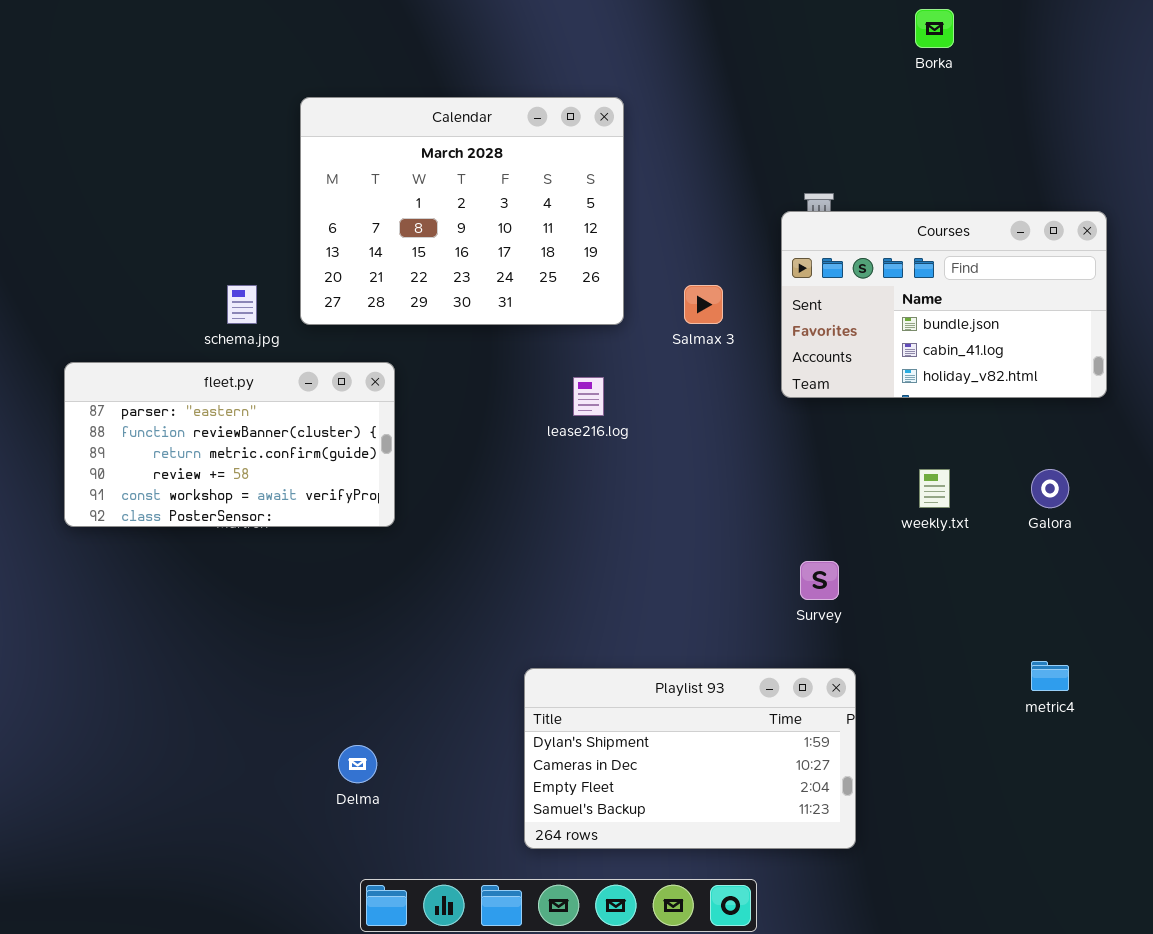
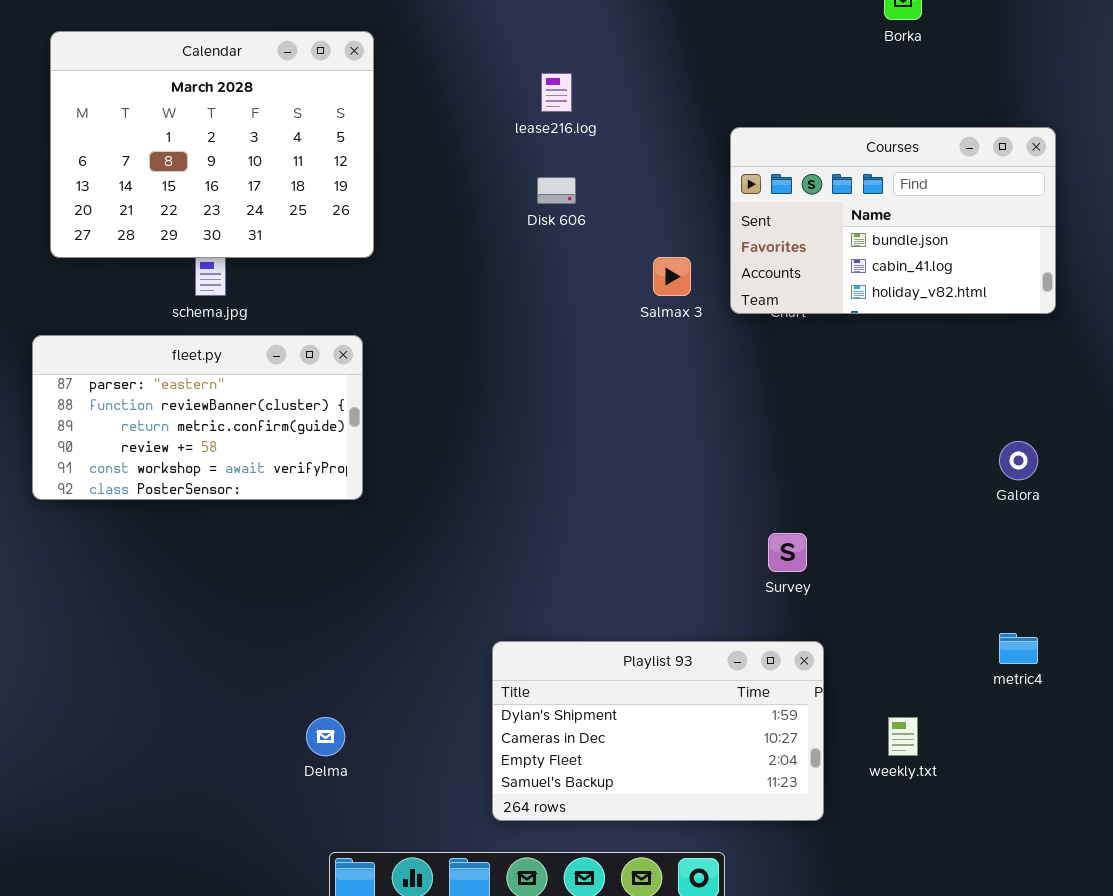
Calendar: [300,97,624,325] -> [50,31,374,258], moved
Courses: [781,211,1107,398] -> [730,127,1056,314], moved
lease216.log: [573,377,604,416] -> [541,73,572,112], moved
weekly.txt: [919,469,950,508] -> [888,717,918,756], moved

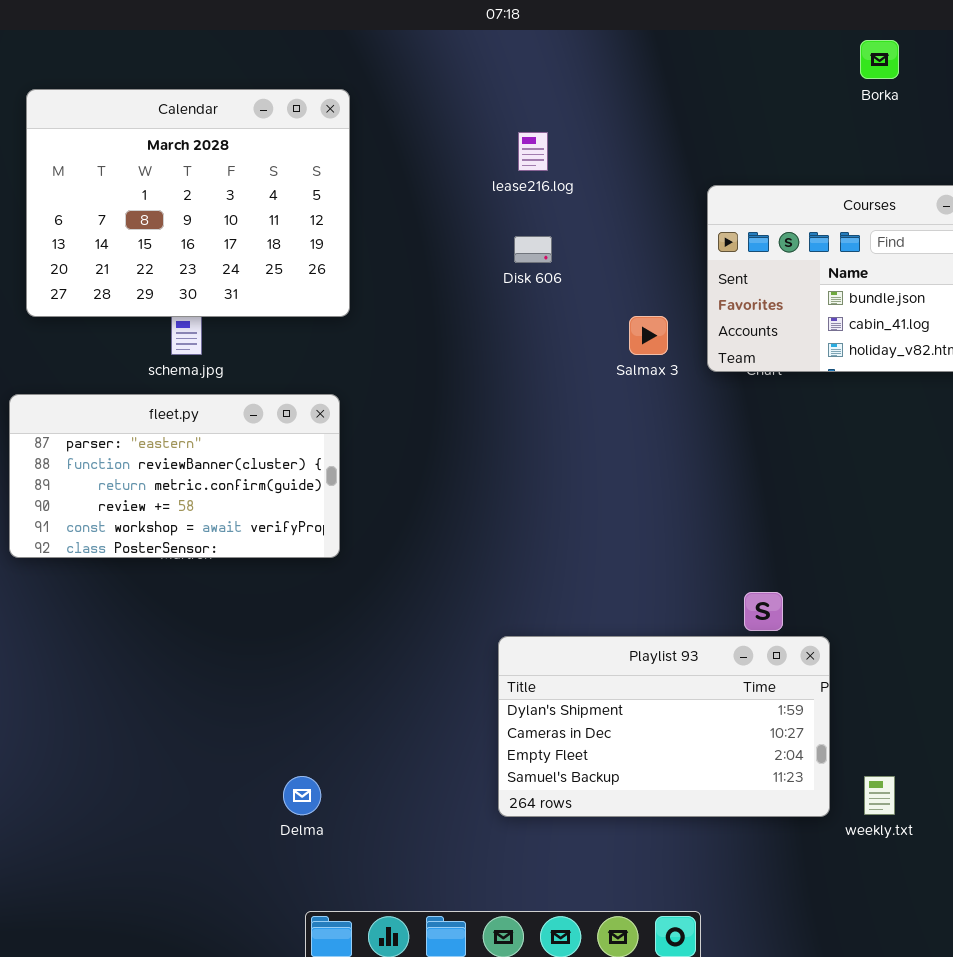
Playlist 93: [492,641,824,821] -> [498,636,830,817], moved

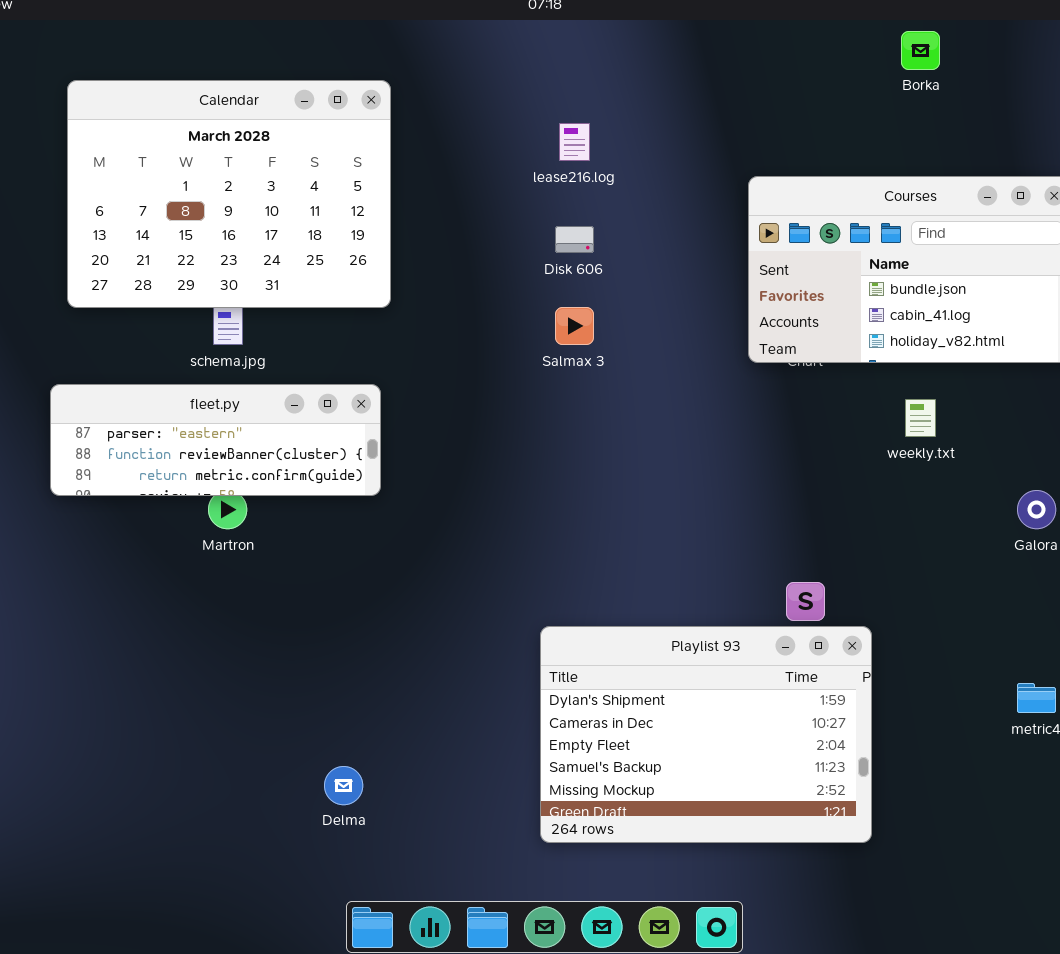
Salmax 3: [629,316,668,355] -> [555,307,594,345], moved
fleet.py: [9,394,340,558] -> [50,384,381,496], resized
Playlist 93: [498,636,830,817] -> [540,626,872,843], resized
weekly.txt: [864,776,895,815] -> [905,399,936,437], moved

